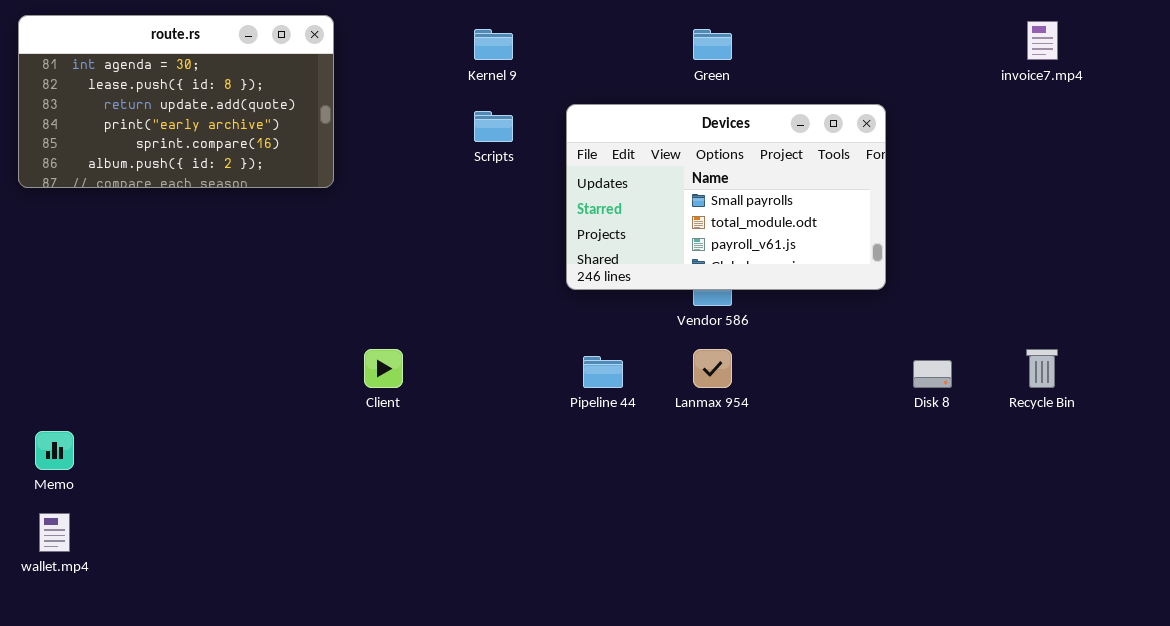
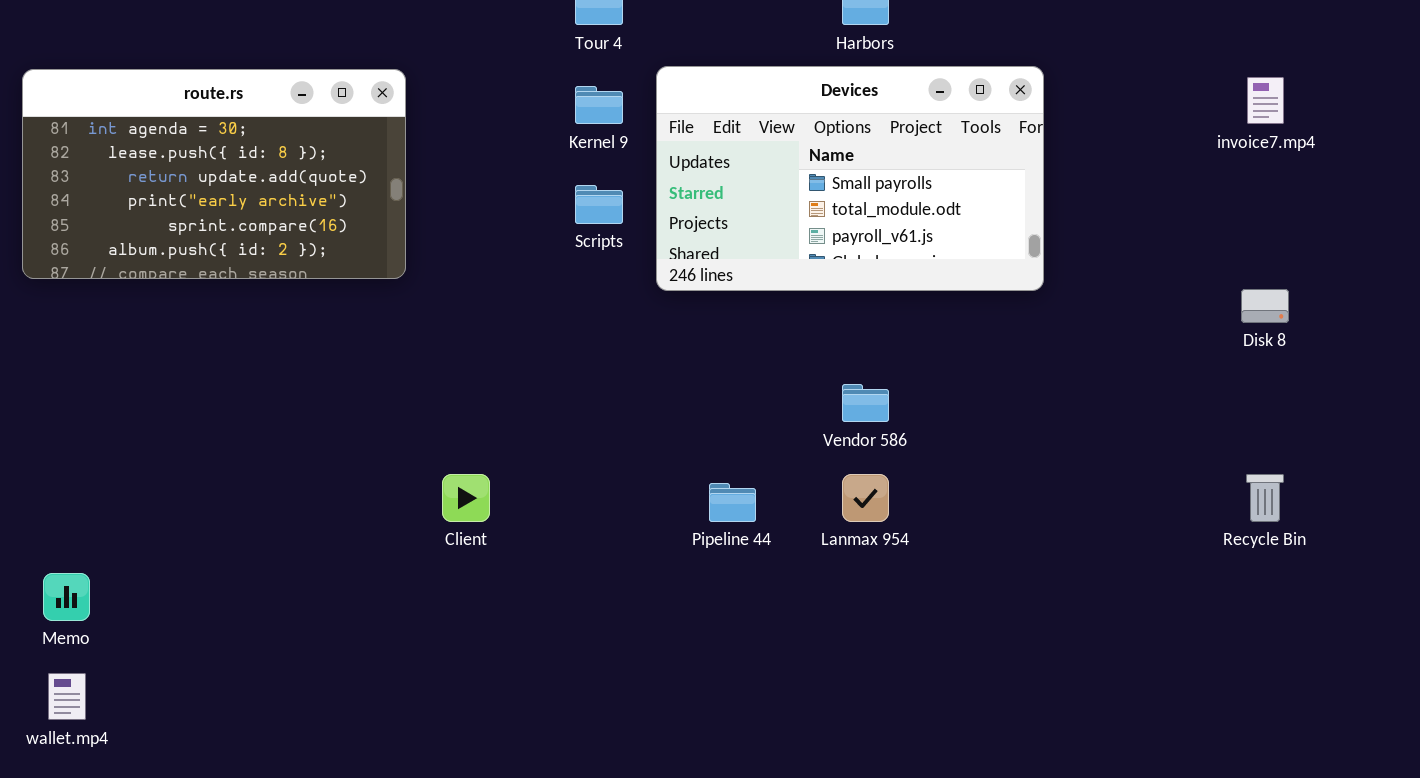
Devices: [566,104,886,290] -> [656,66,1044,291], moved
Disk 8: [913,360,952,388] -> [1241,289,1289,323], moved

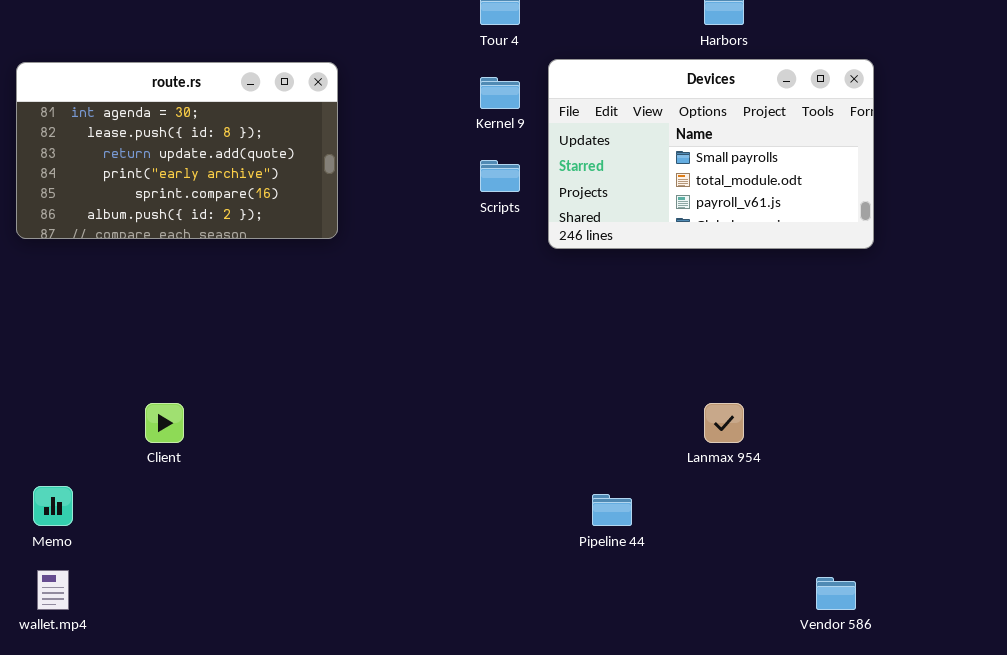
Vendor 586: [842,384,889,422] -> [816,577,856,610], moved
Client: [442,474,490,522] -> [145,403,184,443], moved
Pipeline 44: [709,483,756,522] -> [592,494,632,526], moved

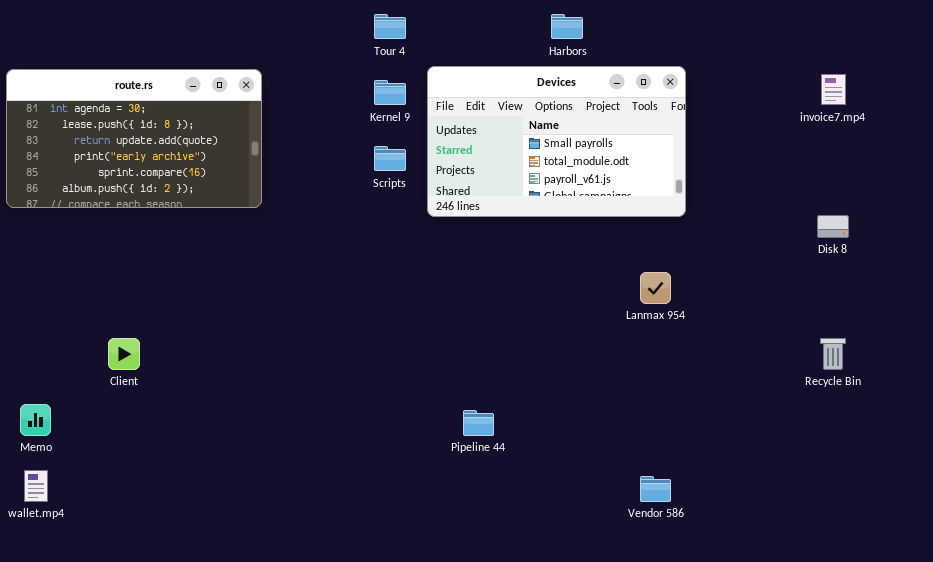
Lanmax 954: [704,403,744,443] -> [640,272,671,304], moved

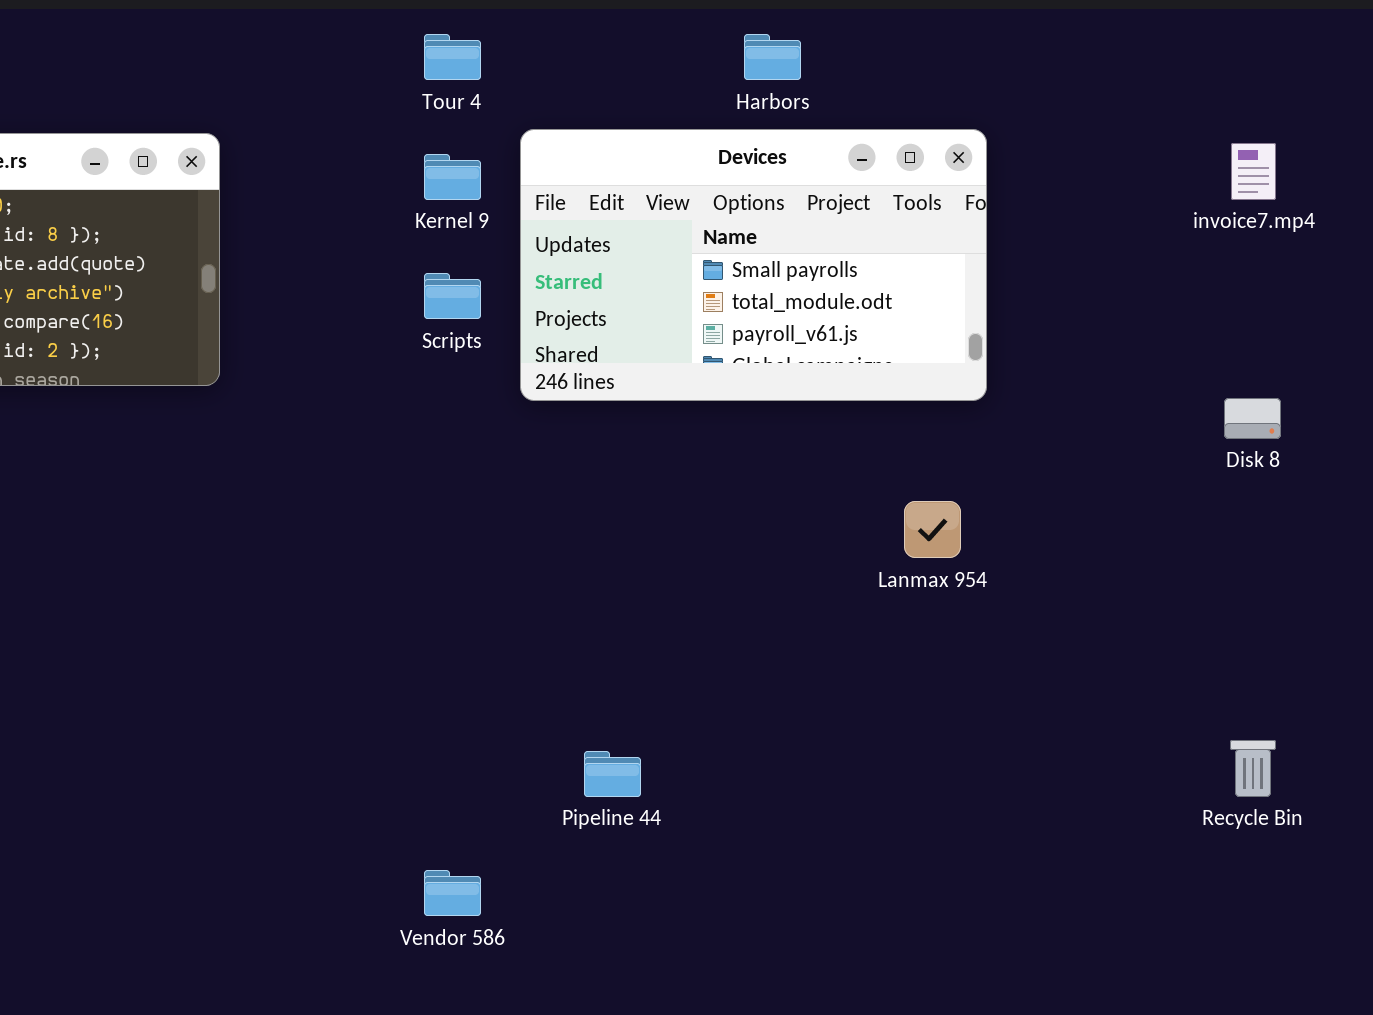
Recycle Bin: [820,338,846,370] -> [1230,740,1276,797], moved
Vendor 586: [640,476,671,502] -> [424,870,481,916], moved

